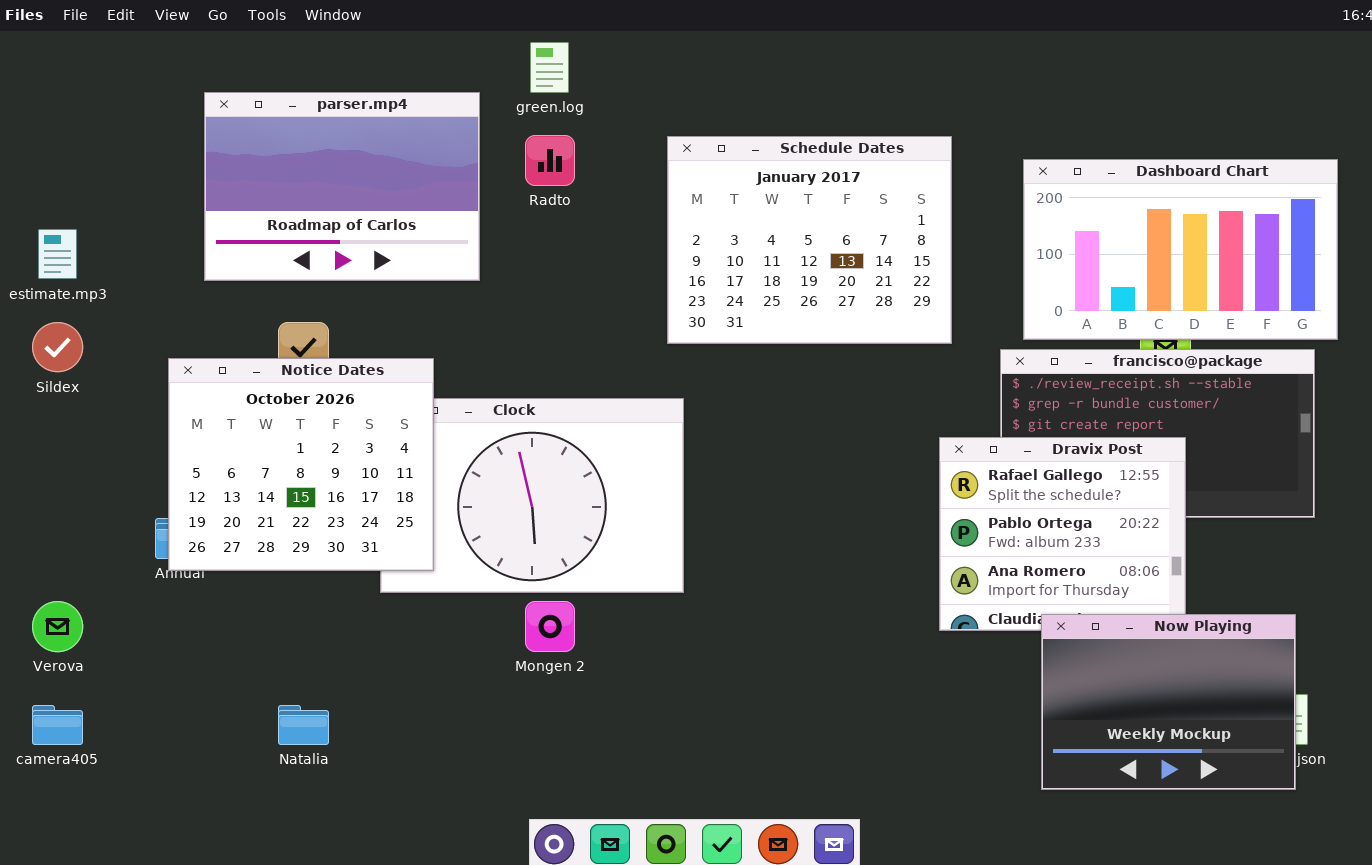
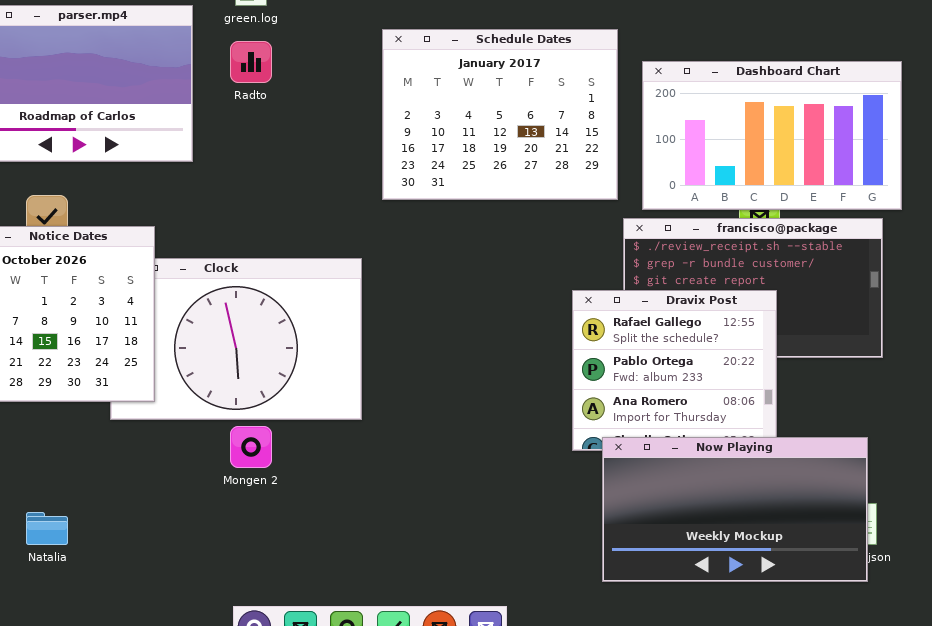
Schedule Dates: [667,136,952,344] -> [382,29,618,200], moved
Now Playing: [1041,614,1296,790] -> [602,437,868,582], resized

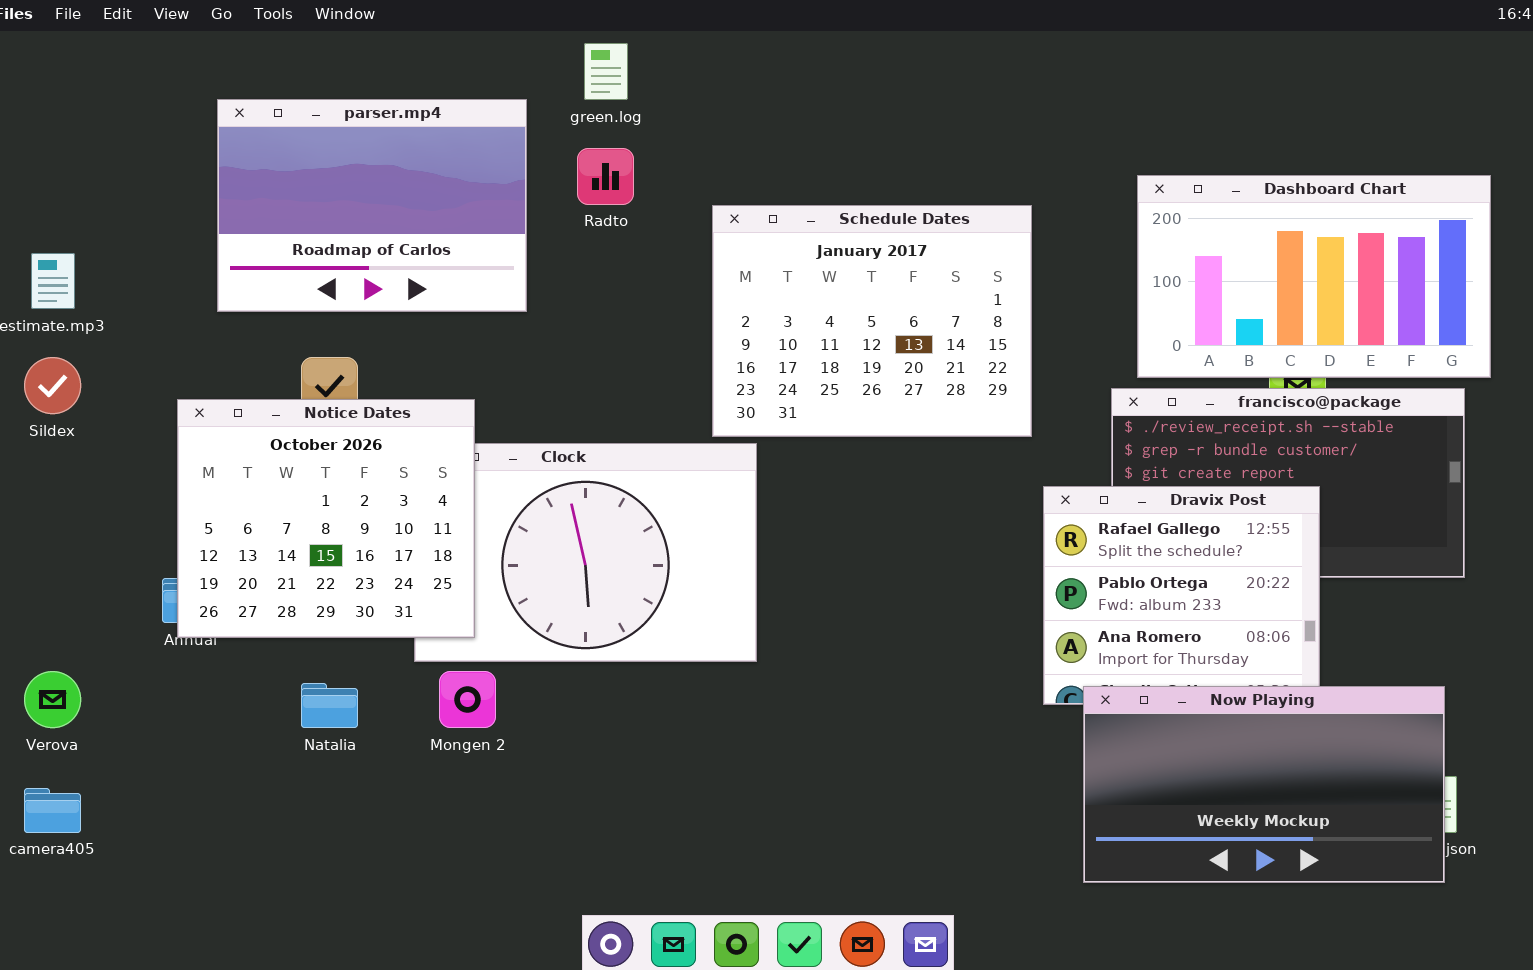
Schedule Dates: [382,29,618,200] -> [712,205,1032,437], moved
Mongen 2: [230,426,272,468] -> [439,671,496,728], moved
Natalia: [26,512,68,545] -> [301,683,358,728], moved

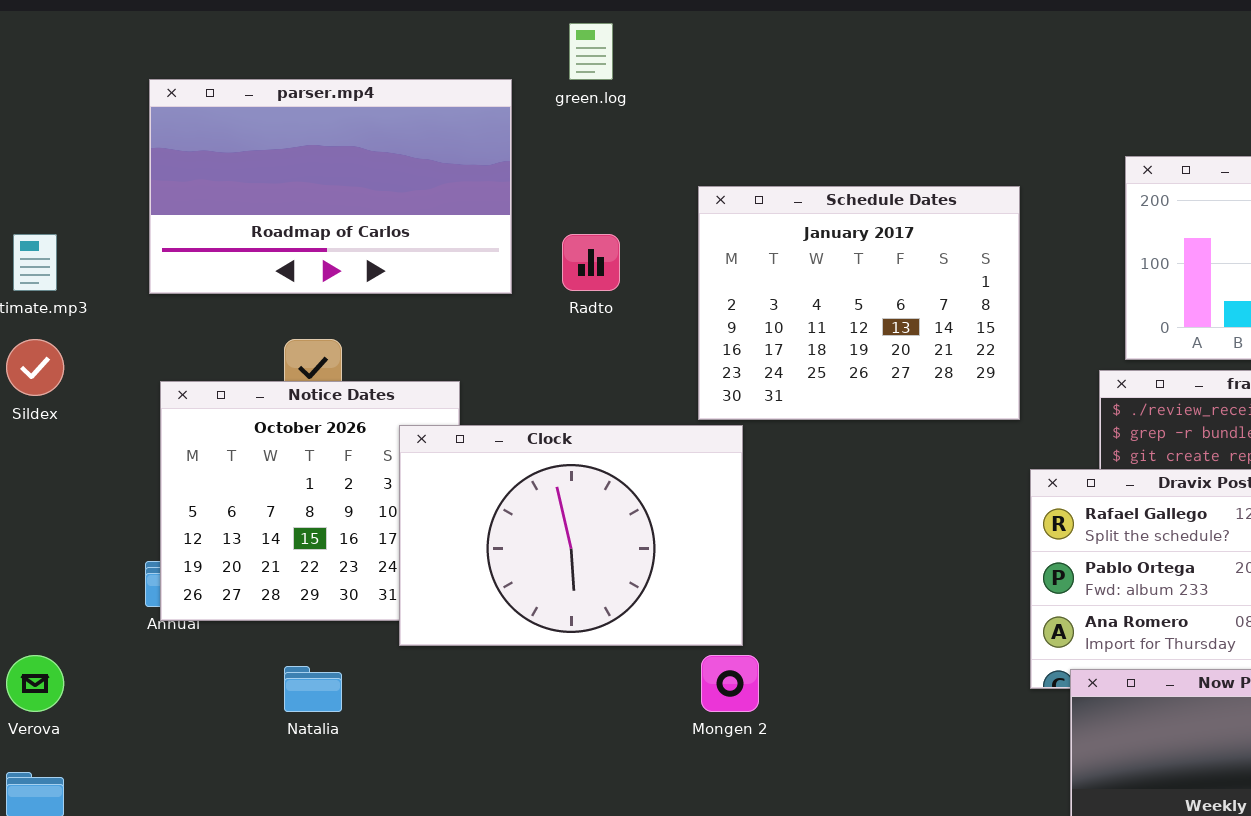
parser.mp4: [217,99,527,312] -> [149,79,512,294], resized
Radto: [577,148,634,205] -> [562,234,620,291], moved
Clock: [414,443,757,662] -> [399,425,743,646], raised
Mongen 2: [439,671,496,728] -> [701,655,759,712], moved

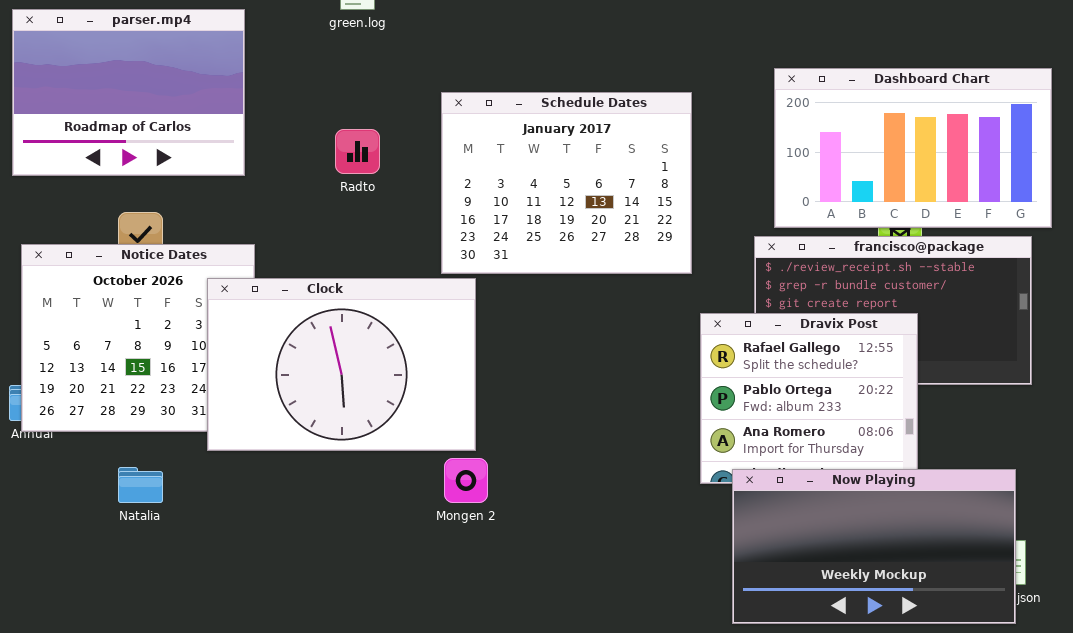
parser.mp4: [149,79,512,294] -> [12,9,245,176], resized

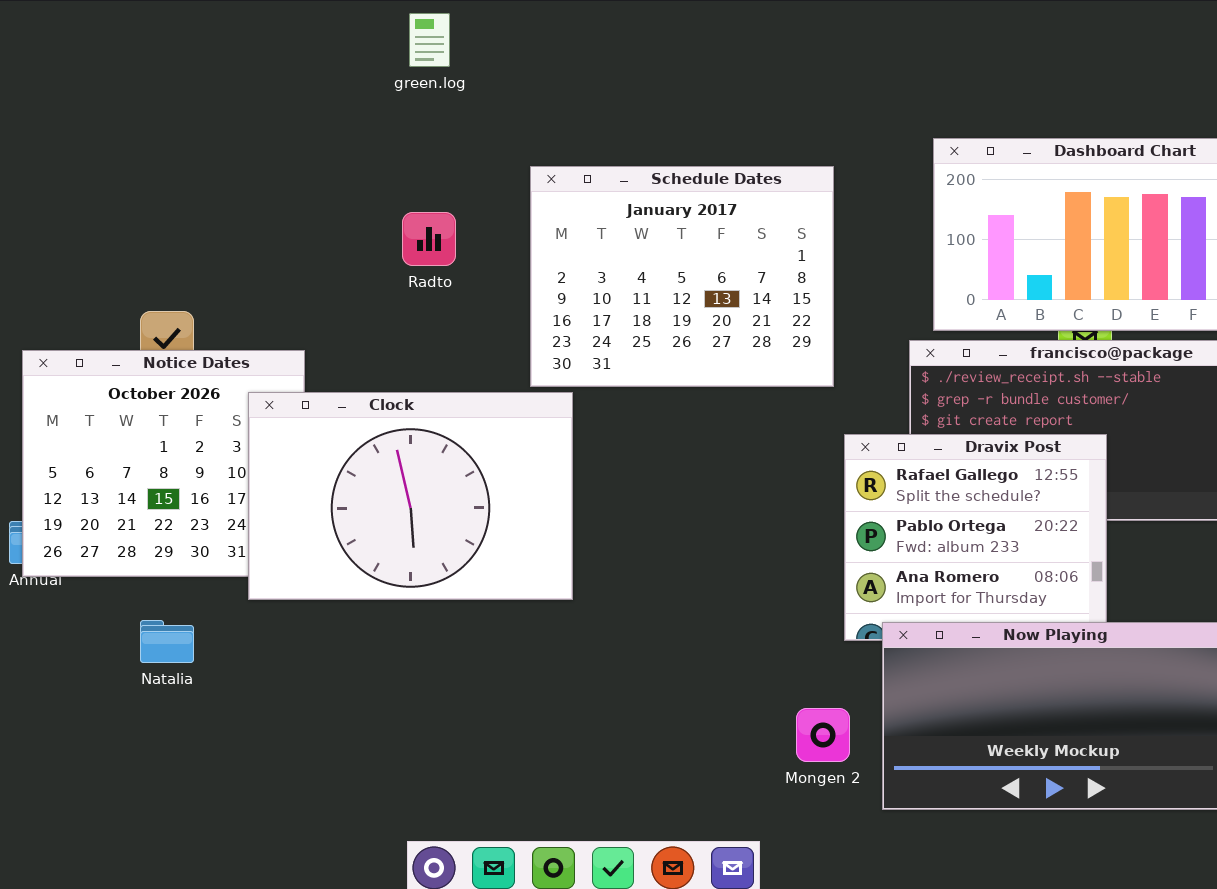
parser.mp4: [12,9,245,176] -> none, closed
Mongen 2: [444,458,488,503] -> [796,708,850,762], moved

